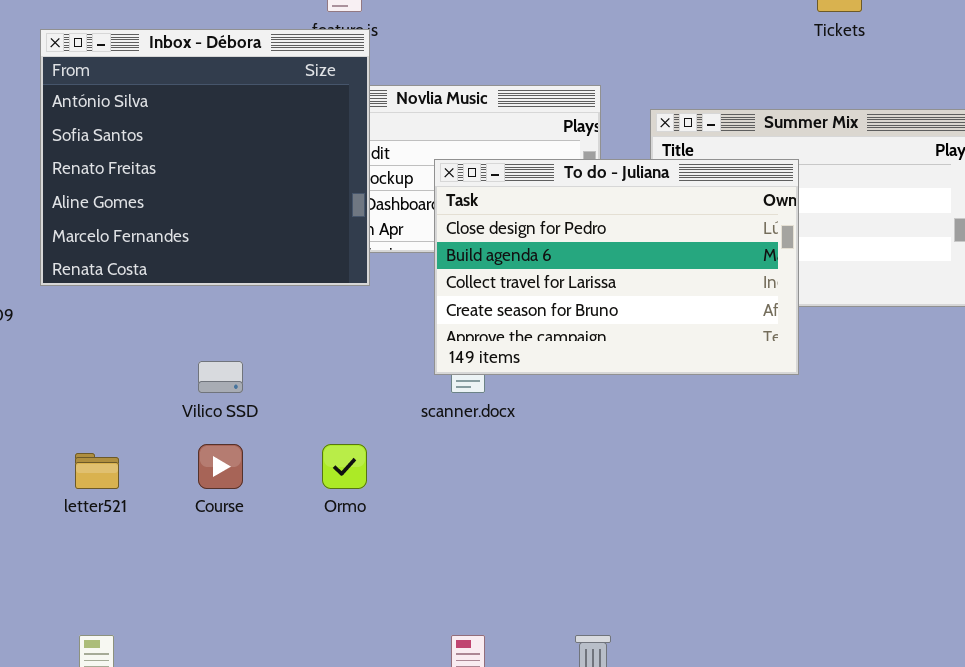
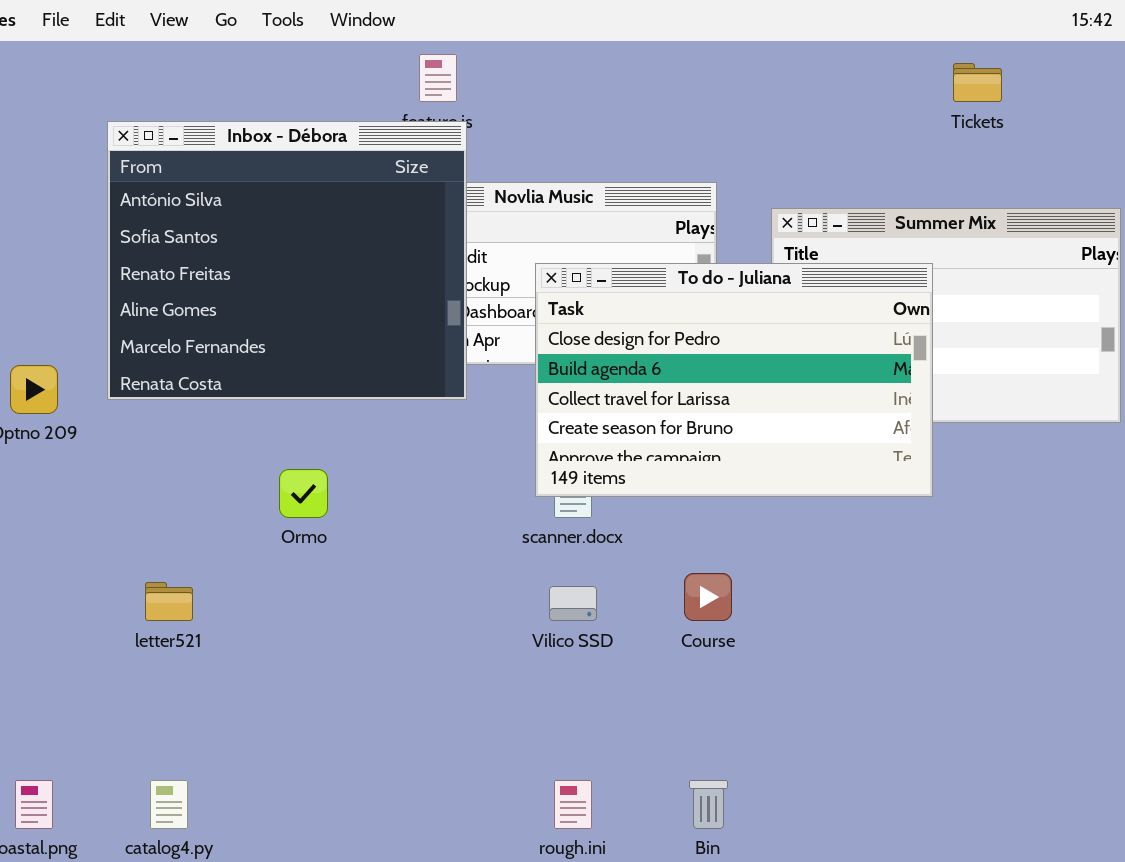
Vilico SSD: [198,361,243,393] -> [549,586,597,621], moved
Course: [198,444,243,489] -> [684,573,732,621], moved
Ormo: [322,444,367,489] -> [279,469,328,518], moved

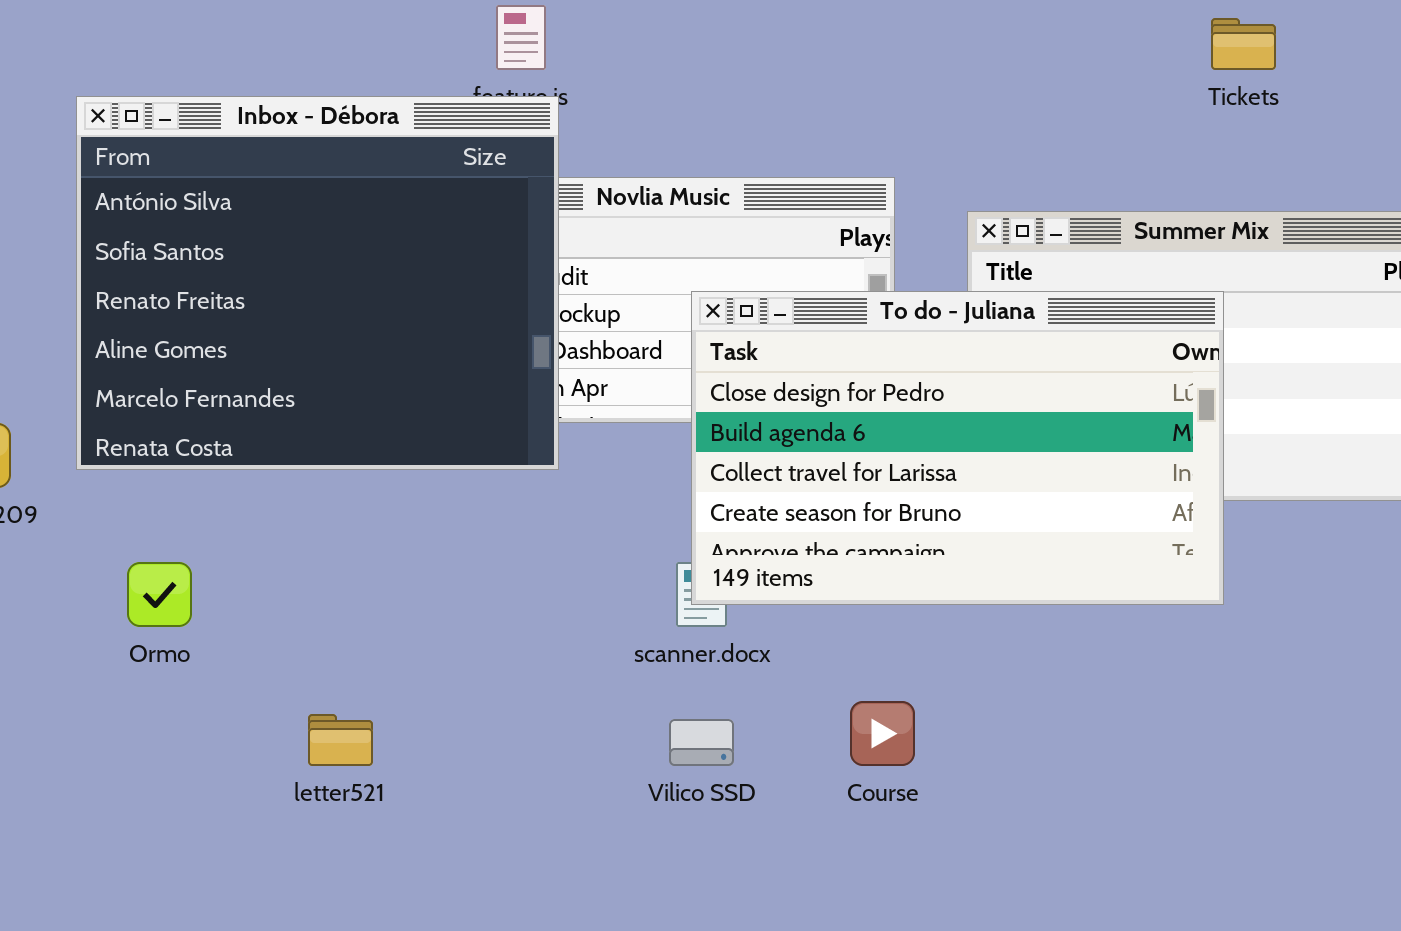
To do - Juliana: [535,263,933,497] -> [691,291,1224,605], moved
Ormo: [279,469,328,518] -> [127,562,192,627], moved
letter521: [145,582,193,621] -> [308,714,373,766], moved

